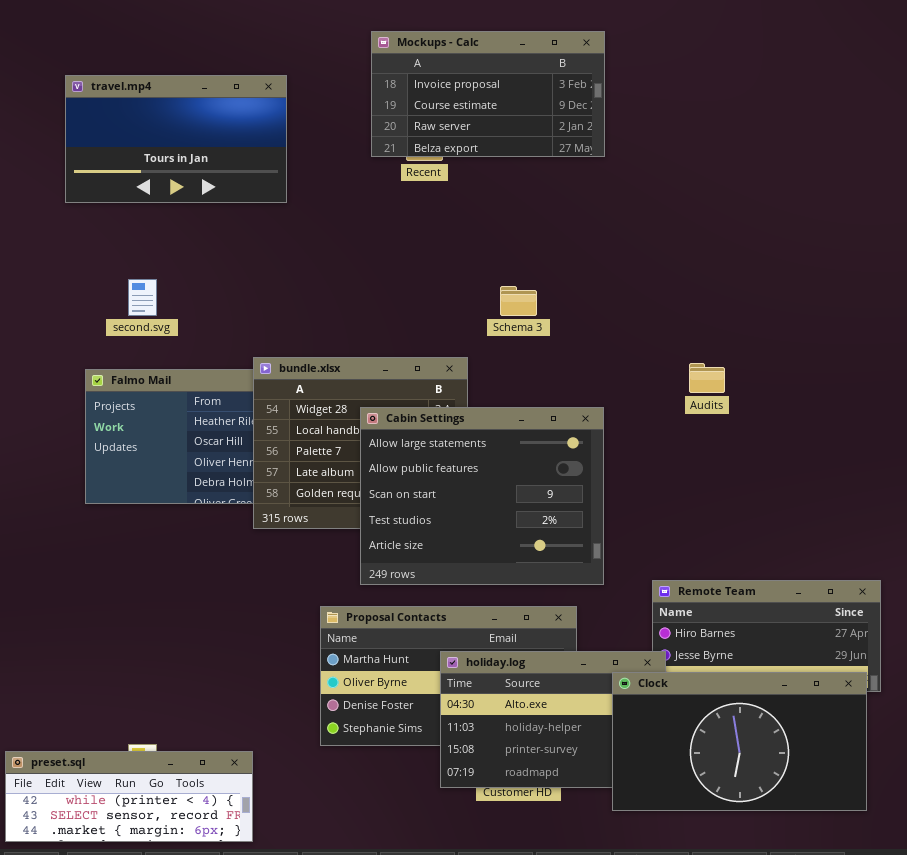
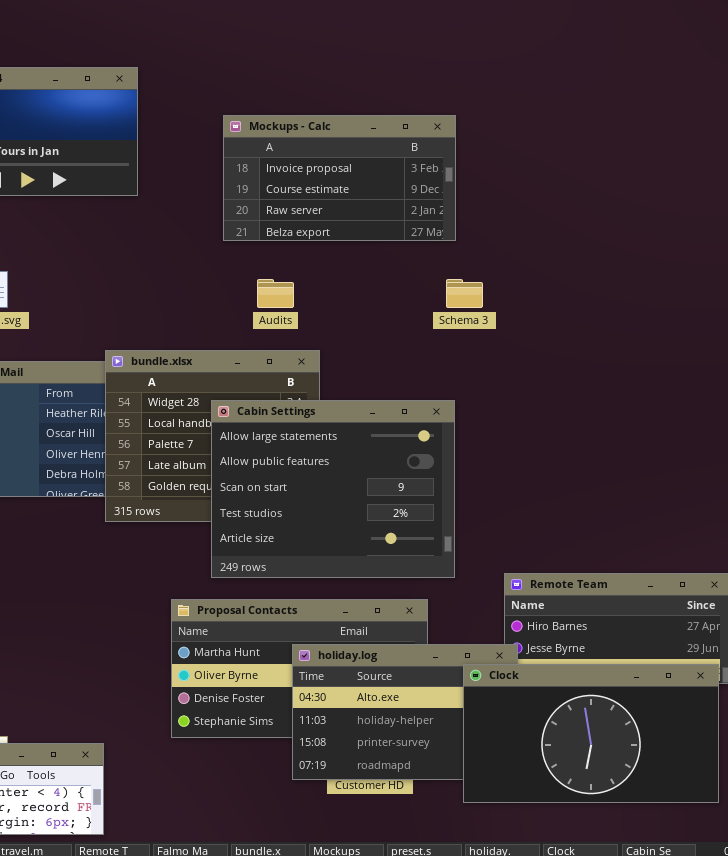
Mockups - Calc: [371,31,605,157] -> [223,115,456,241], moved
Schema 3: [500,286,537,316] -> [446,279,483,308], moved
Audits: [689,363,725,393] -> [257,279,294,308], moved

